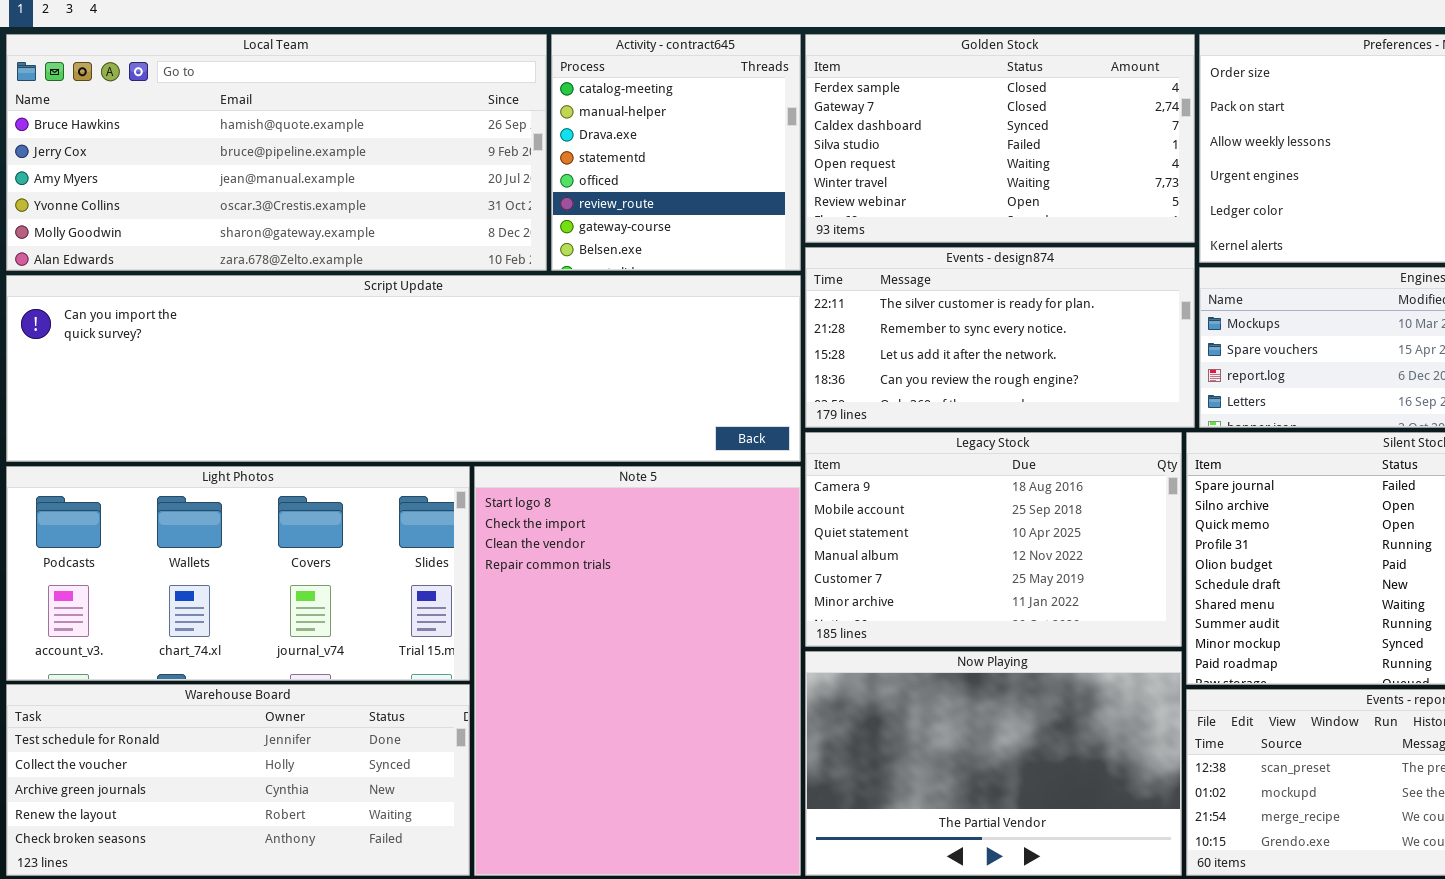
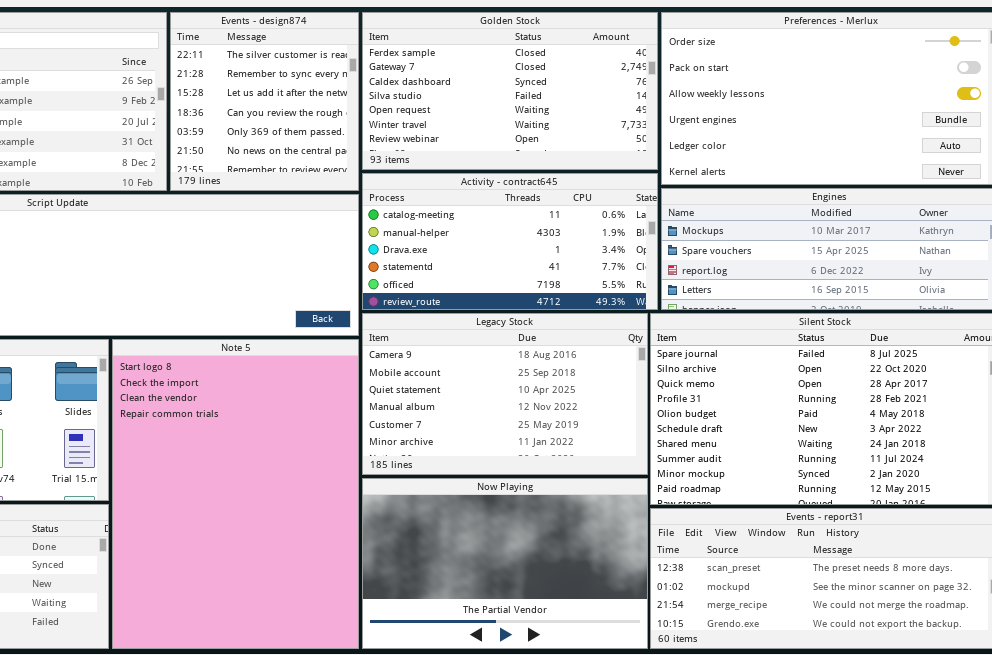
Activity - contract645: [551,34,801,271] -> [362,173,658,310], moved, resized
Events - design874: [805,247,1195,428] -> [170,12,359,191], moved, resized

